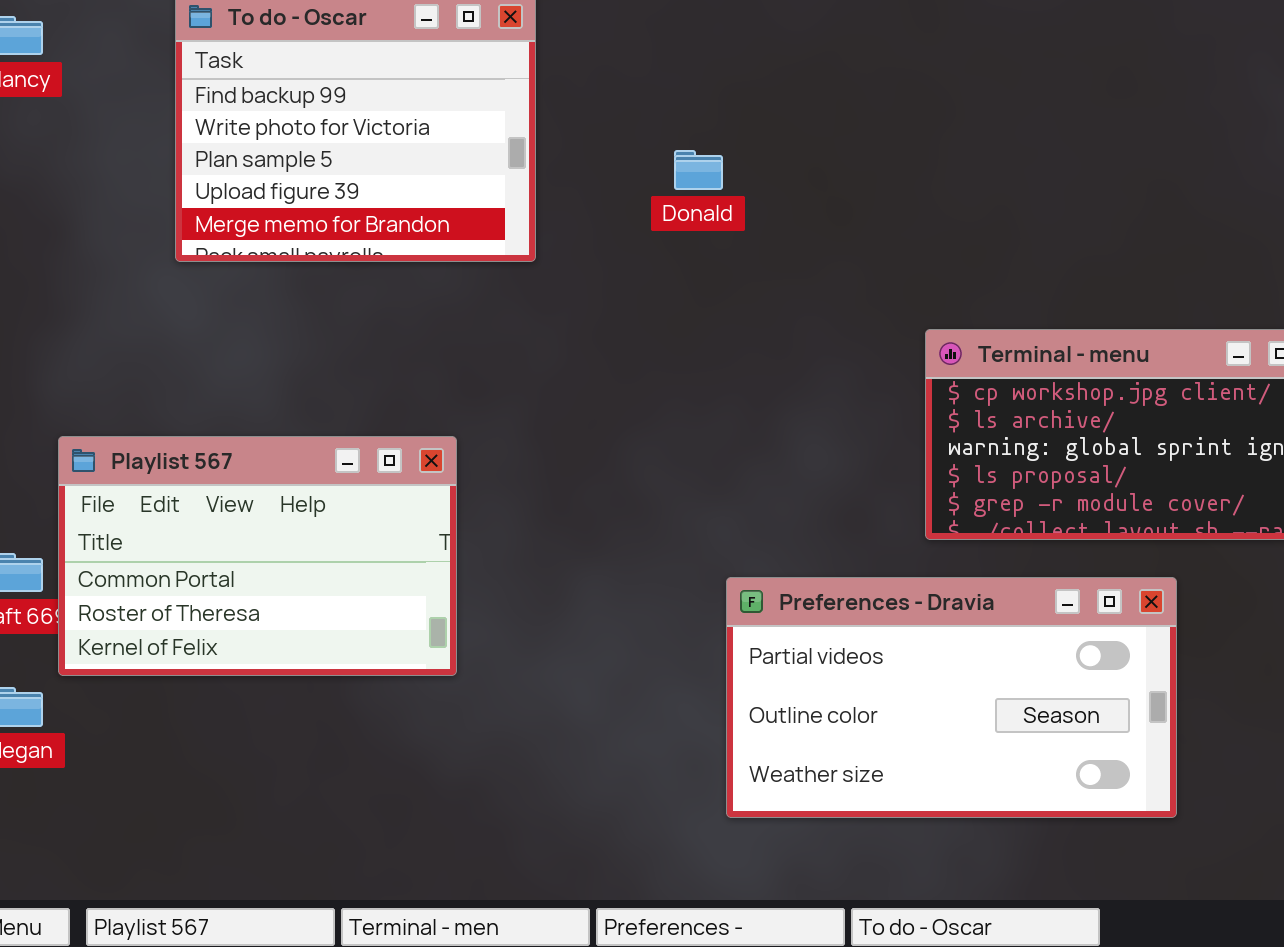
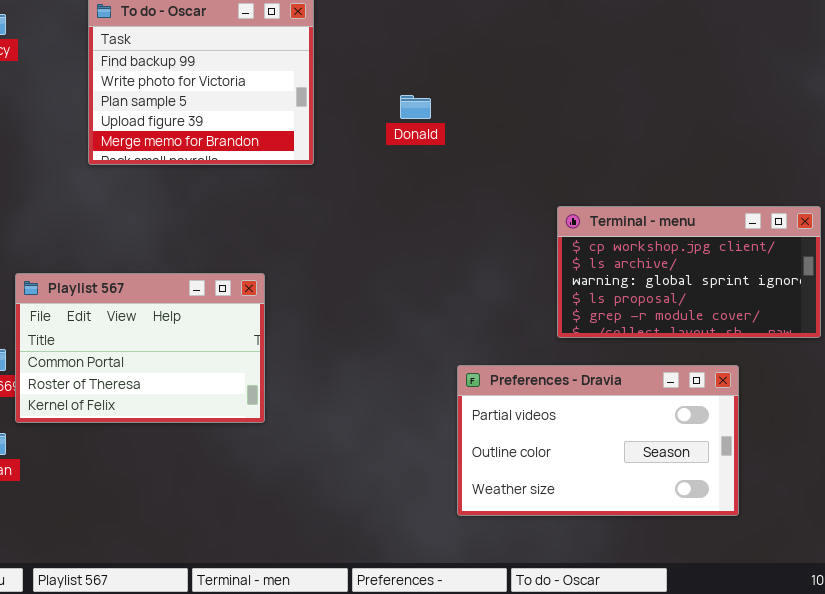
Preferences - Dravia: [726,577,1177,818] -> [457,365,739,516], moved

